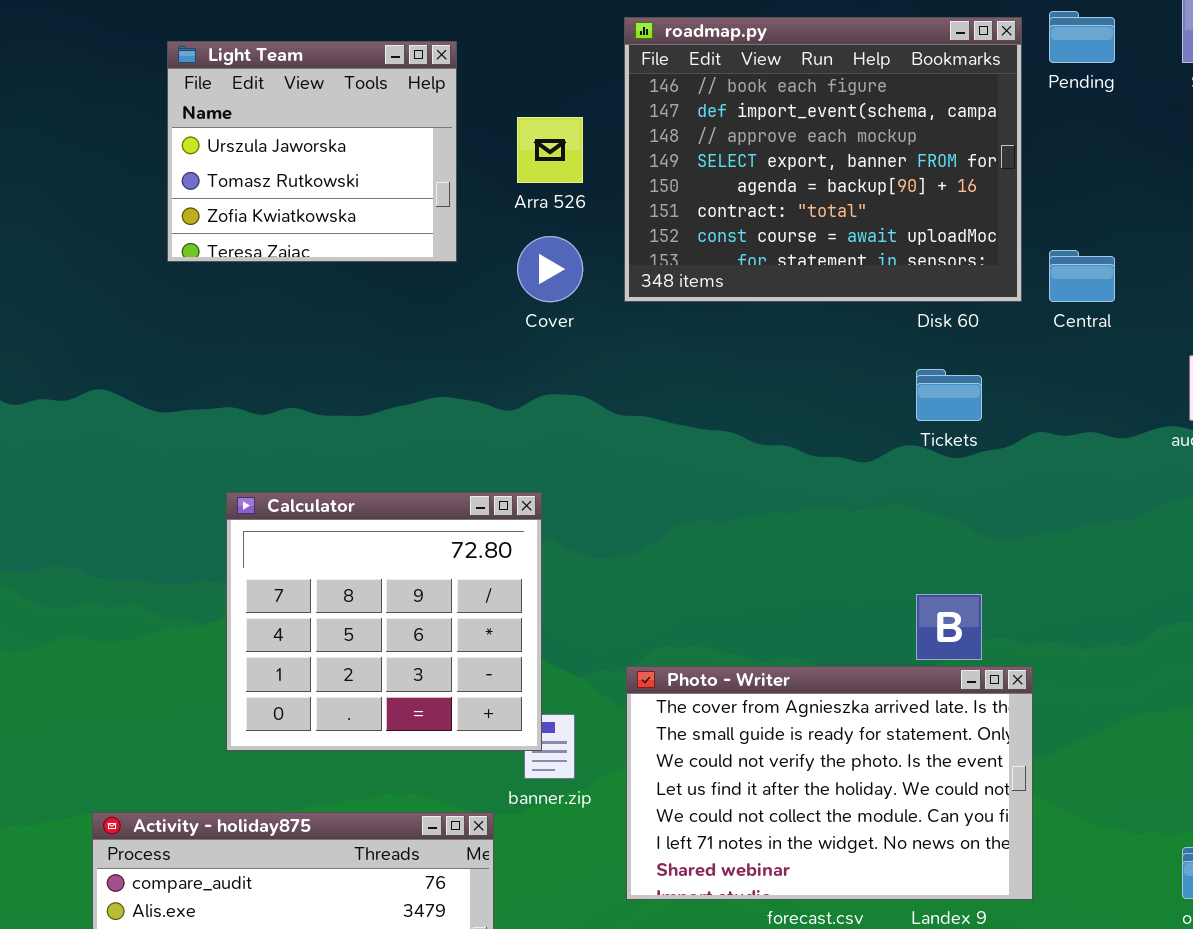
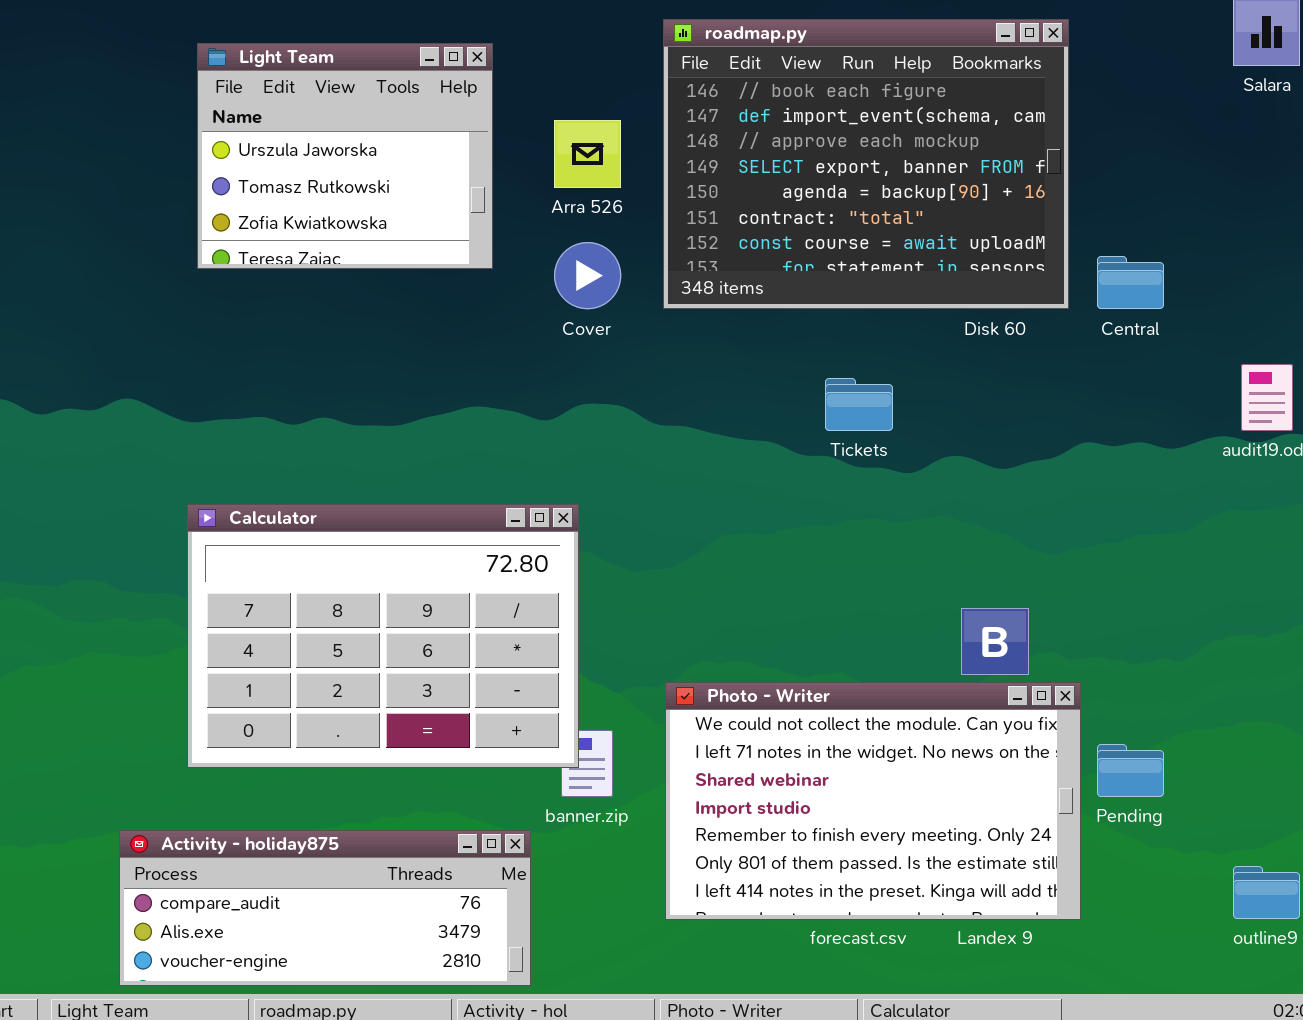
Pending: [1049,11,1115,63] -> [1097,744,1164,797], moved
Tickets: [916,369,982,421] -> [825,378,893,431], moved
Calculator: [226,492,542,751] -> [187,504,579,768], resized
Photo - Writer: [626,666,1033,900] -> [665,682,1081,920], scrolled down 4 rows

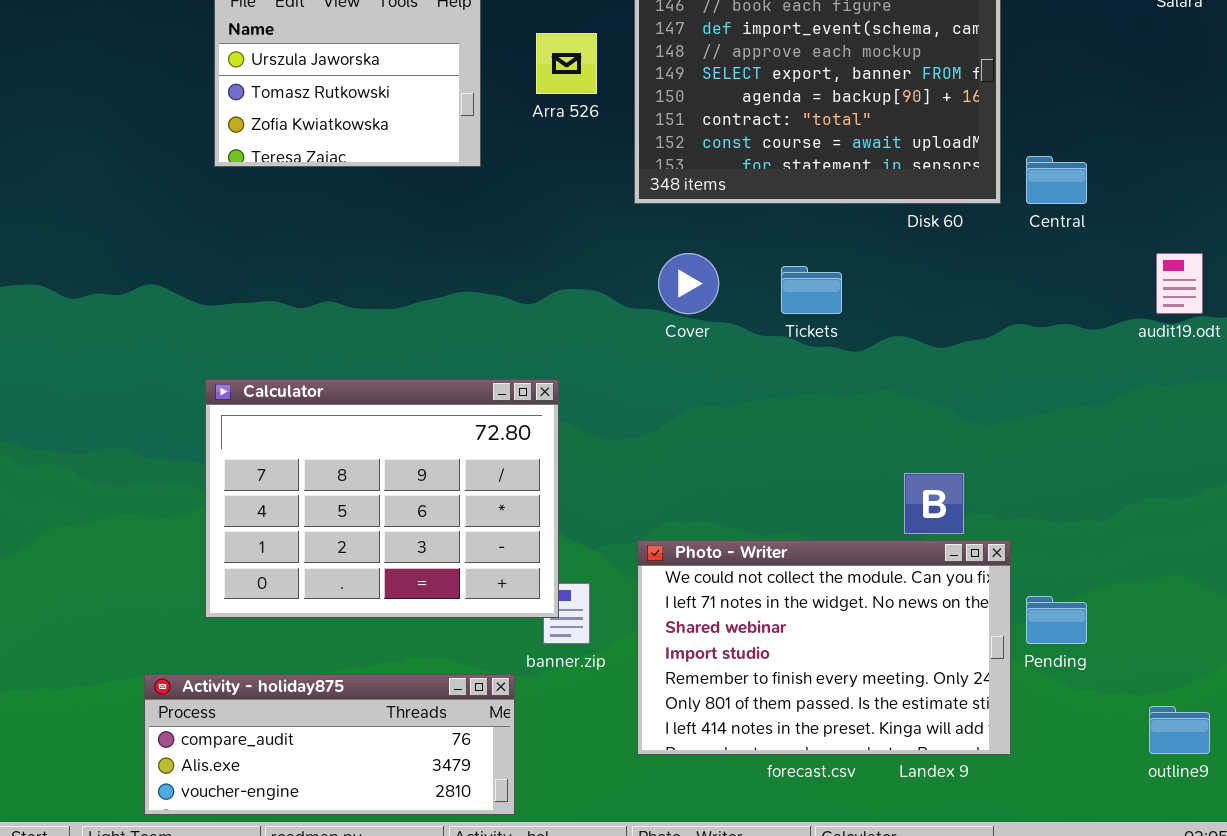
Cover: [554,242,621,309] -> [658,253,719,314], moved

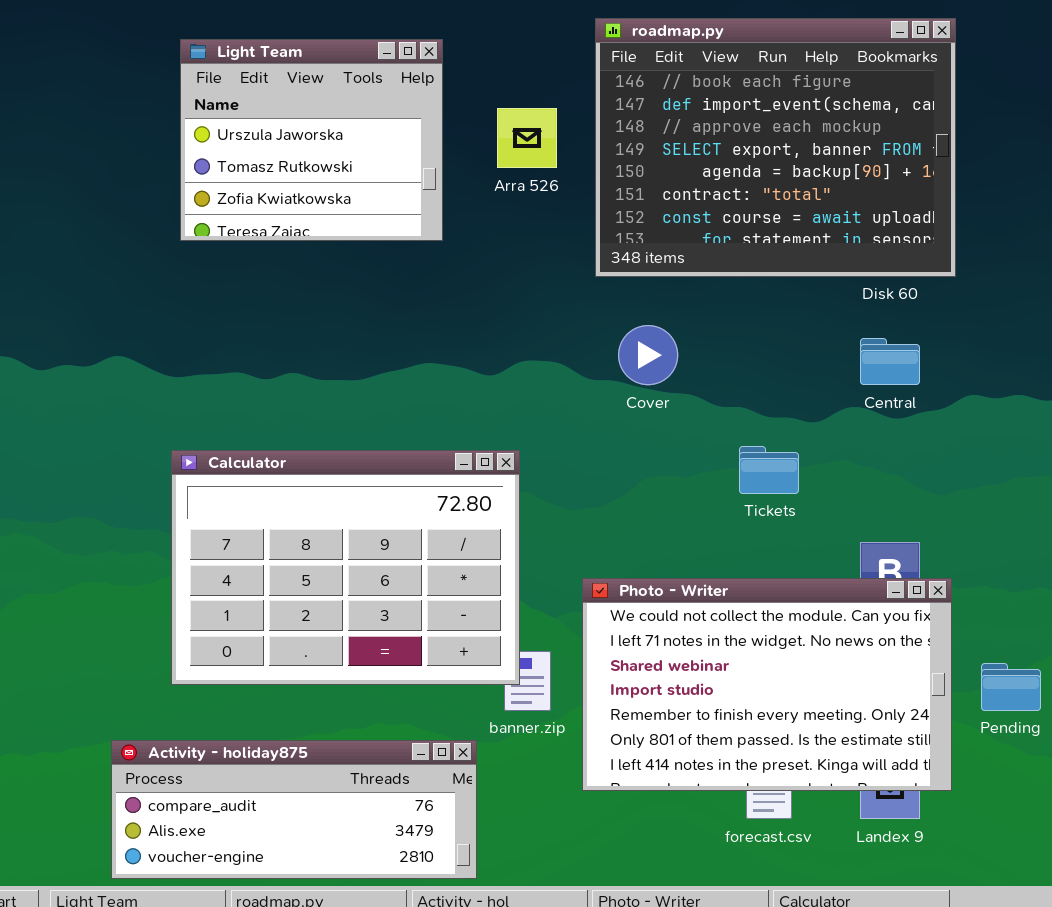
Central: [1026,156,1087,204] -> [860,338,920,385], moved
Tickets: [781,266,842,314] -> [739,446,799,494], moved
Photo - Writer: [637,540,1011,755] -> [582,578,952,791], moved

